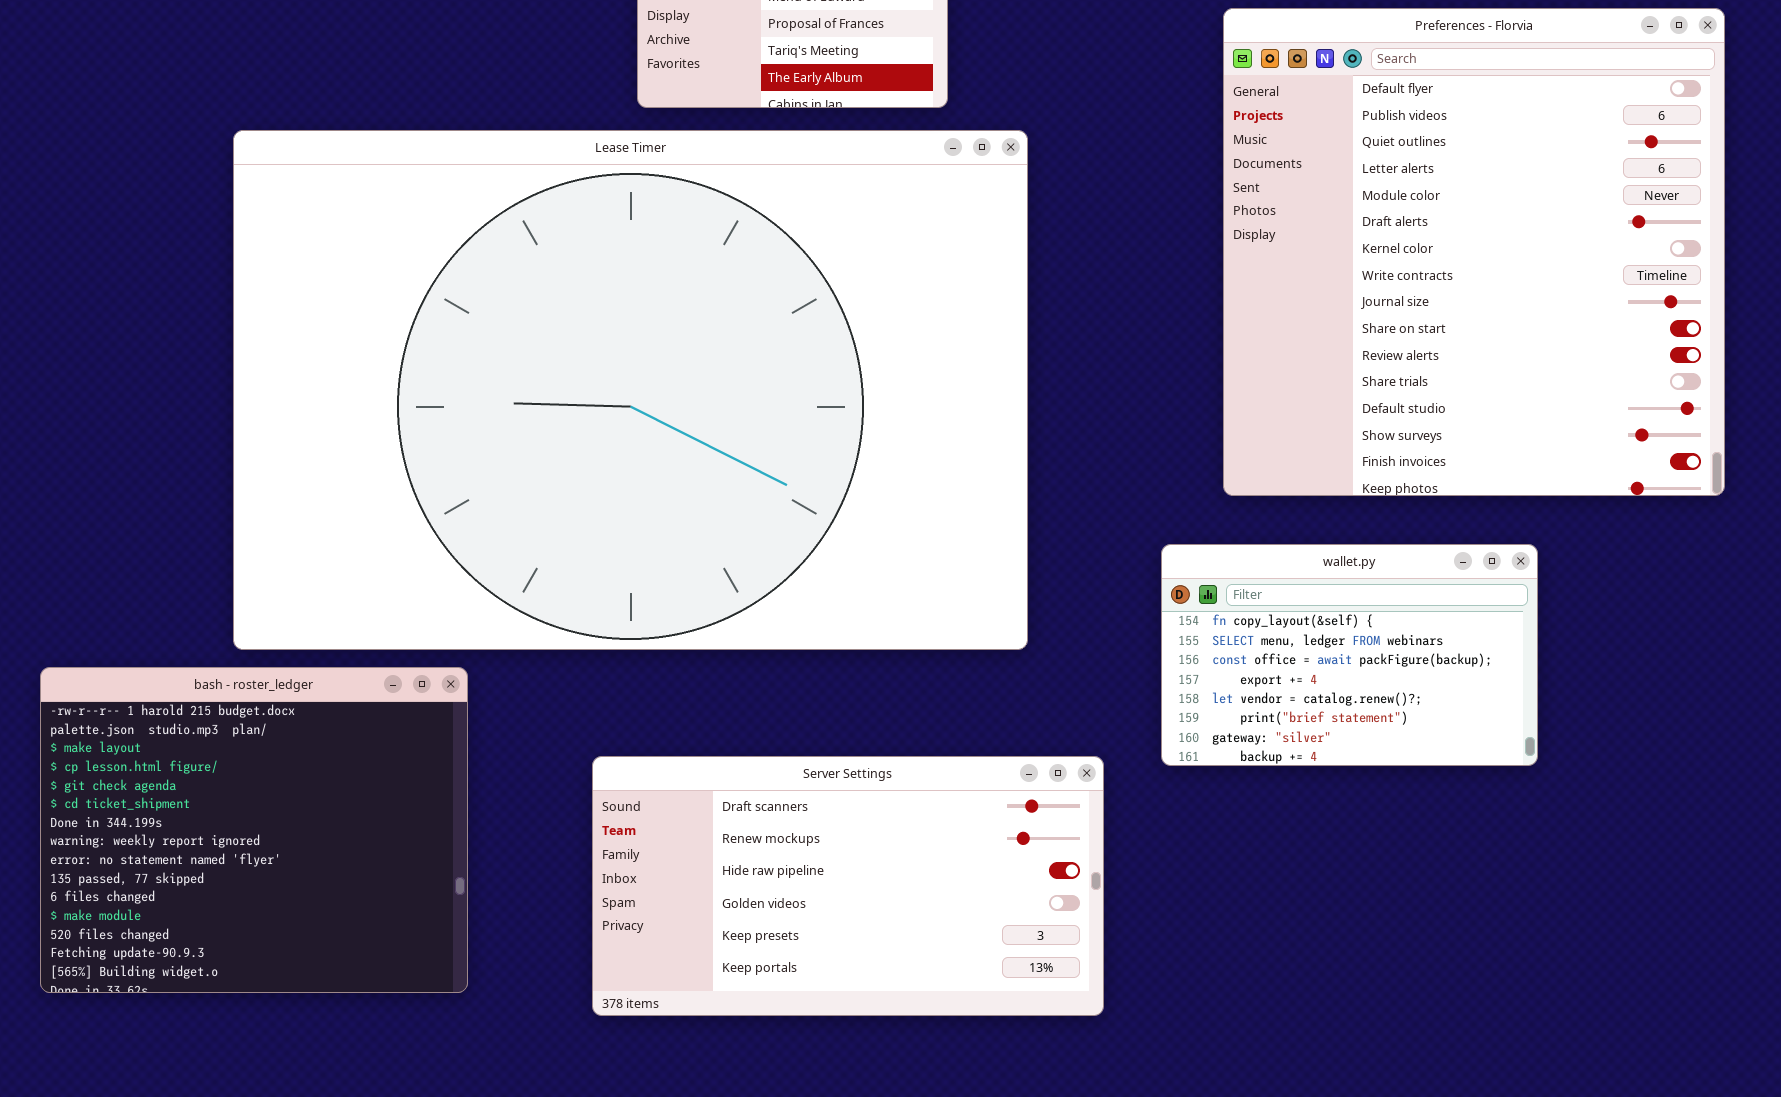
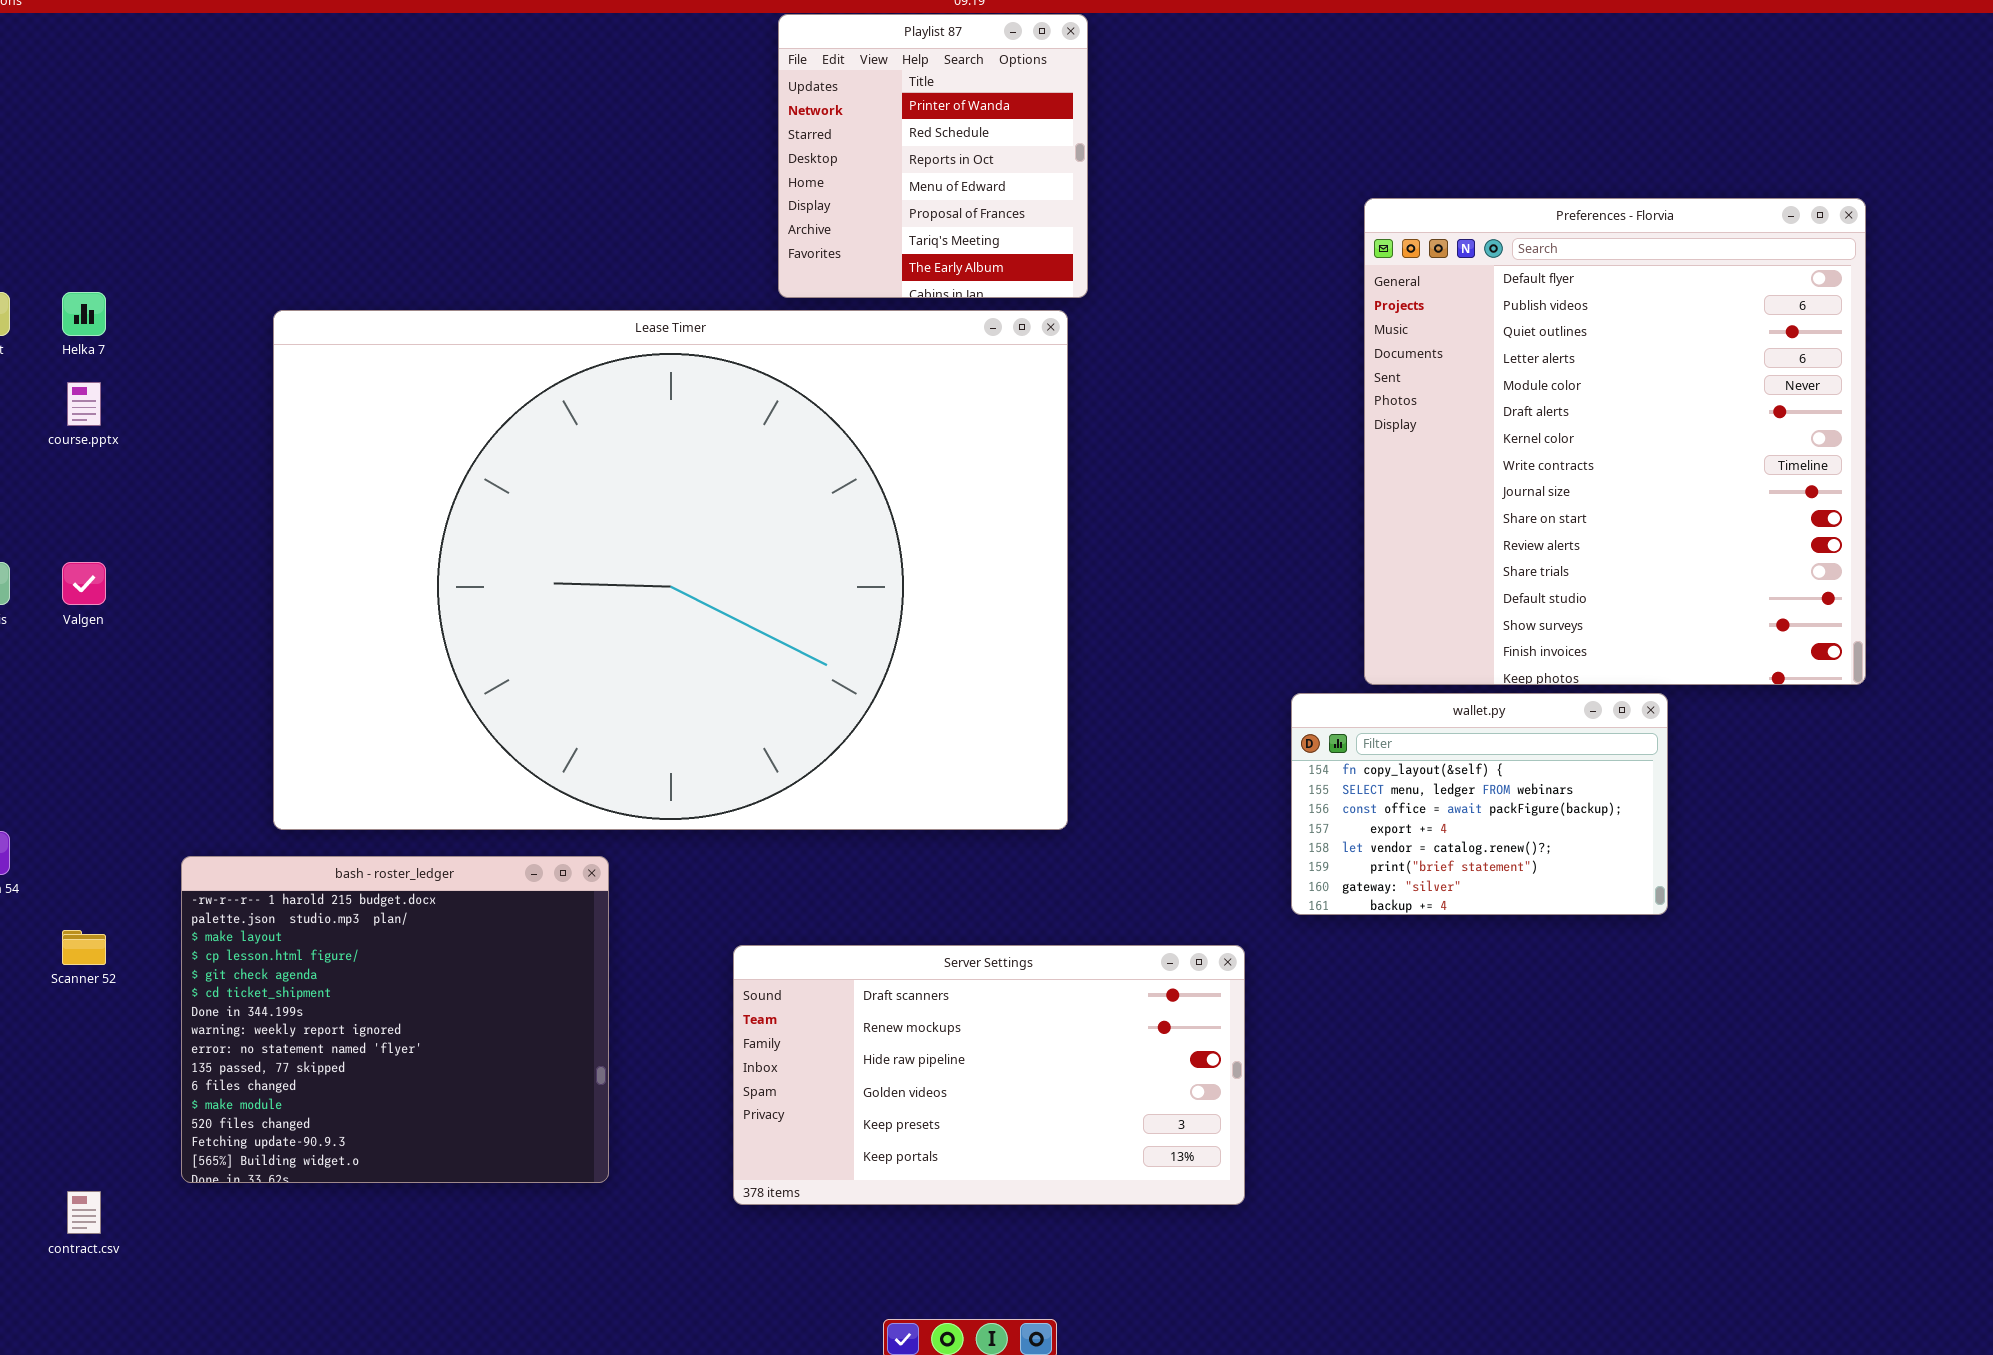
Lease Timer: [233,130,1028,650] -> [273,310,1068,830], moved
wallet.py: [1161,544,1538,766] -> [1291,693,1668,915], moved

